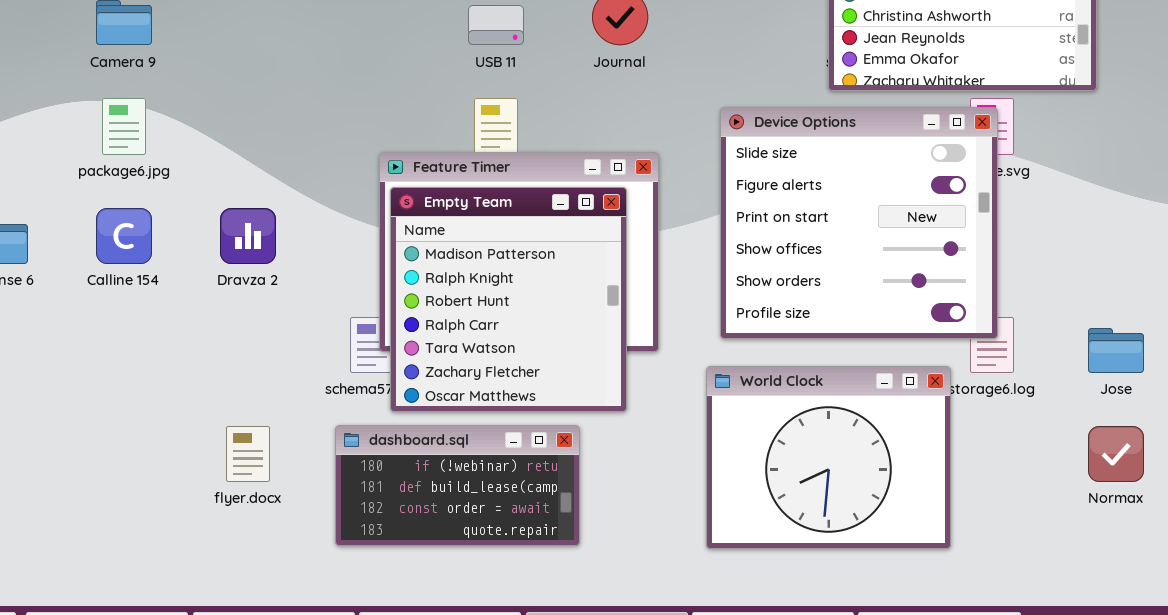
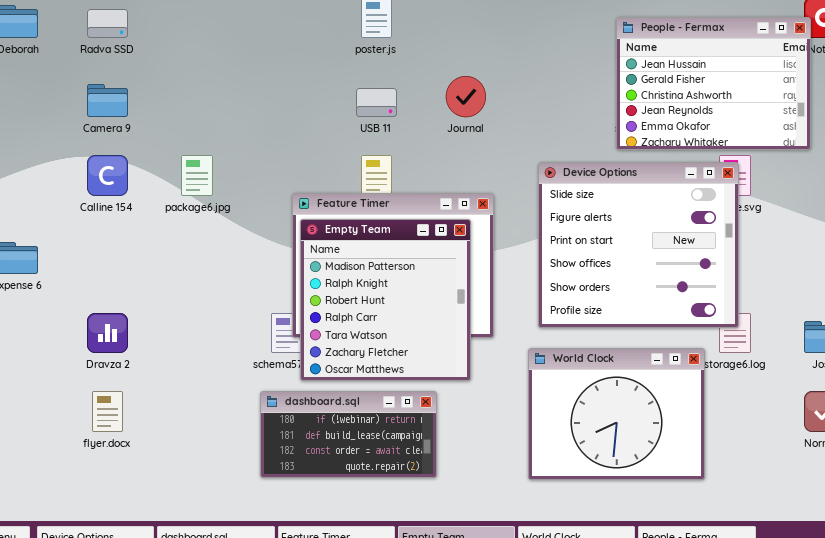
package6.jpg: [102,98,146,155] -> [181,155,213,196], moved
Calline 154: [96,208,152,264] -> [87,155,128,196], moved
Dravza 2: [220,208,276,264] -> [87,313,128,353], moved
flyer.docx: [226,426,270,482] -> [92,391,123,432], moved

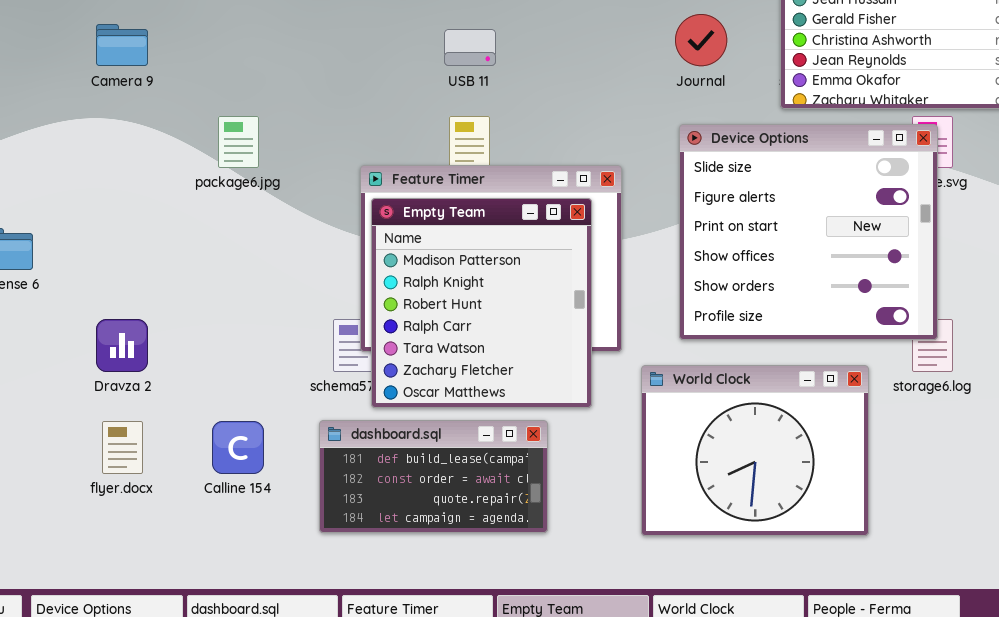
Journal: [446,76,486,117] -> [675,14,727,66], moved
Calline 154: [87,155,128,196] -> [212,421,264,474], moved
World Clock: [528,348,705,480] -> [641,365,869,536], moved
dashboard.sql: [260,391,437,478] -> [319,420,548,533], scrolled down 1 row

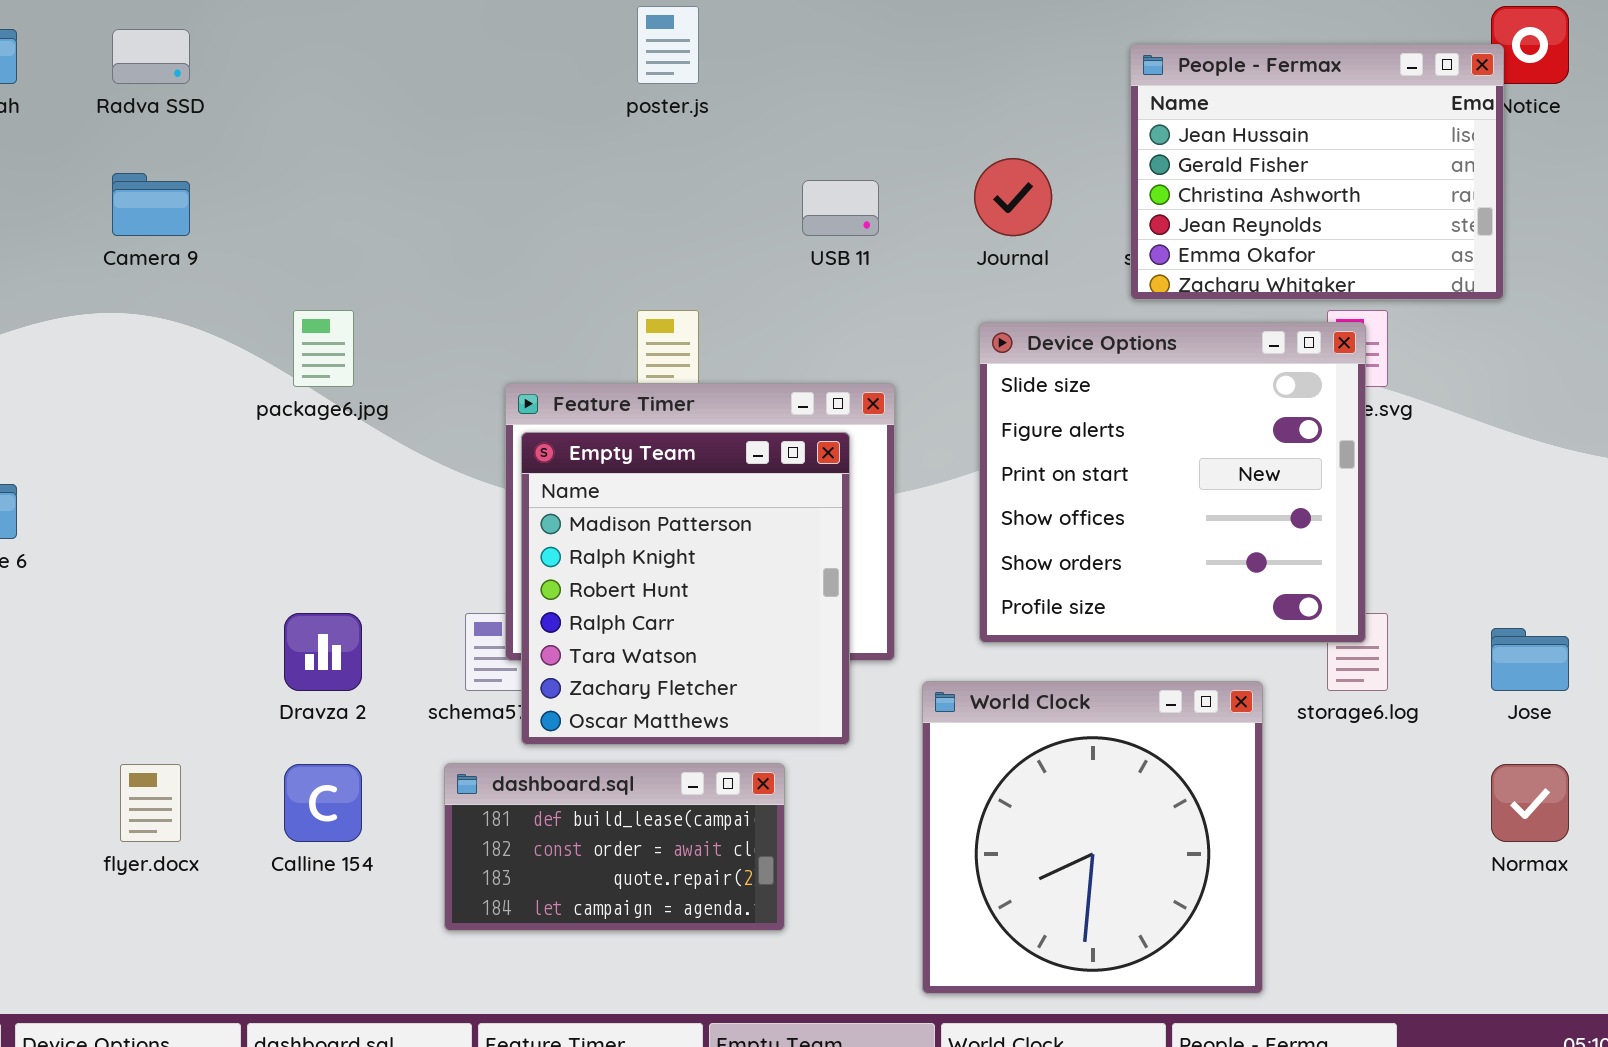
USB 11: [444,29,496,66] -> [802,180,879,236], moved
Dravza 2: [96,319,148,372] -> [284,613,362,691], moved
World Clock: [641,365,869,536] -> [922,681,1263,994], resized

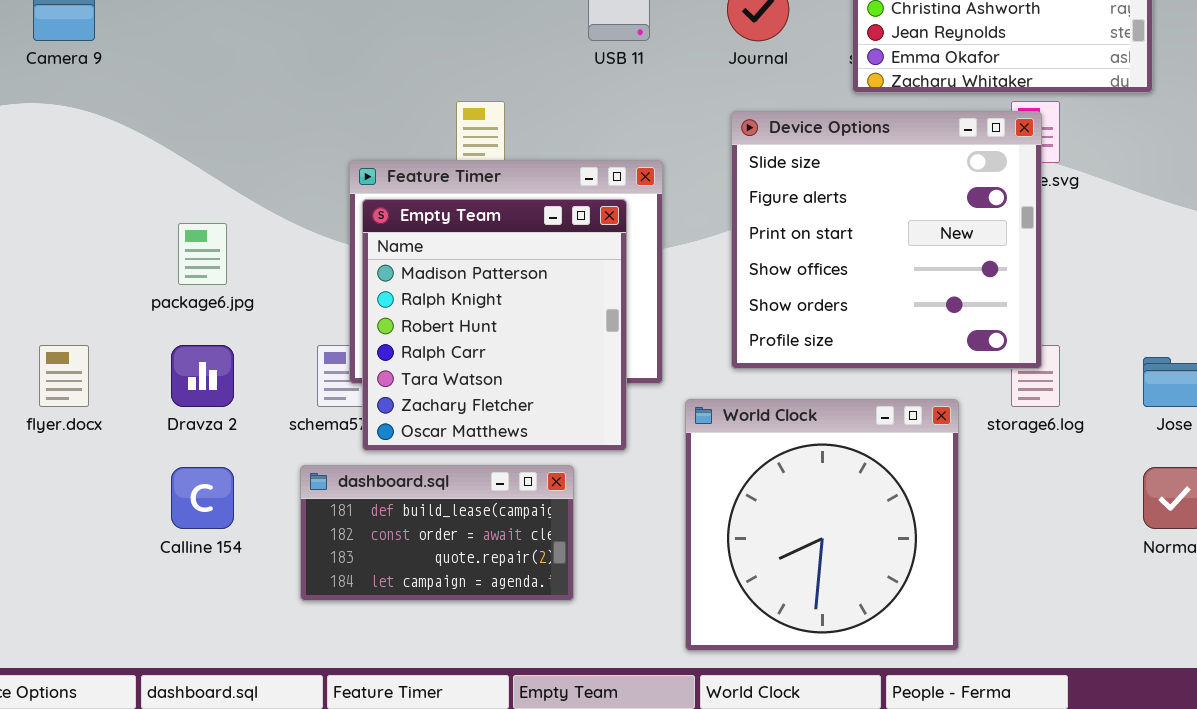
package6.jpg: [293,310,354,387] -> [178,223,227,285], moved
flyer.docx: [120,764,181,842] -> [39,345,89,407], moved

